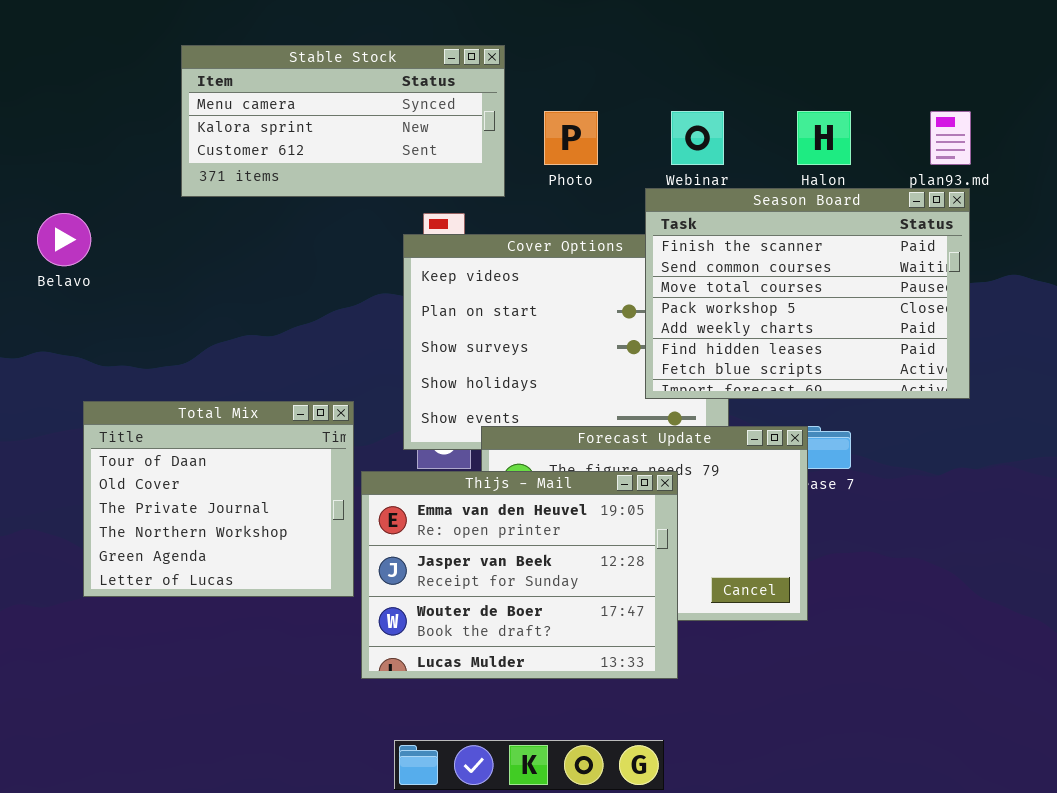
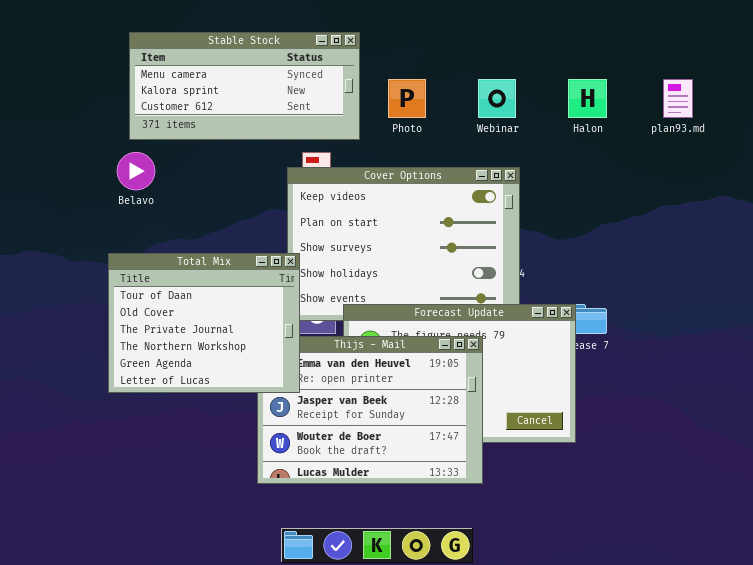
Season Board: [645,188,970,399] -> none, closed
Belavo: [37,213,91,266] -> [117,152,155,190], moved
Total Mix: [83,401,354,597] -> [108,253,300,393], moved

